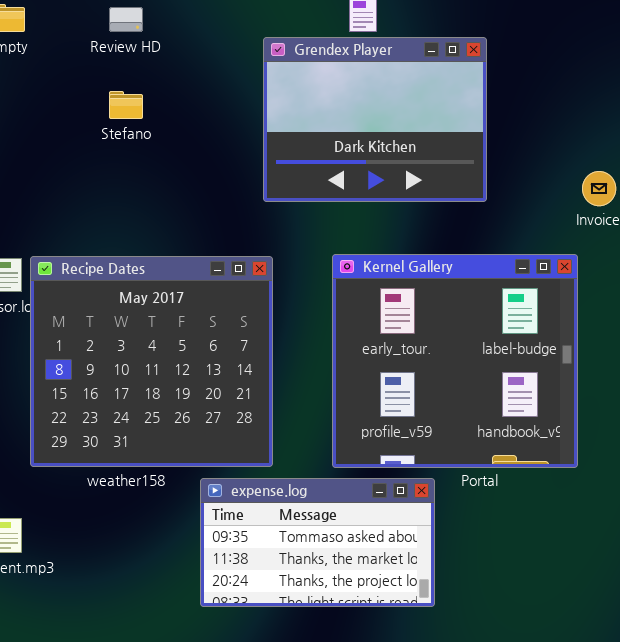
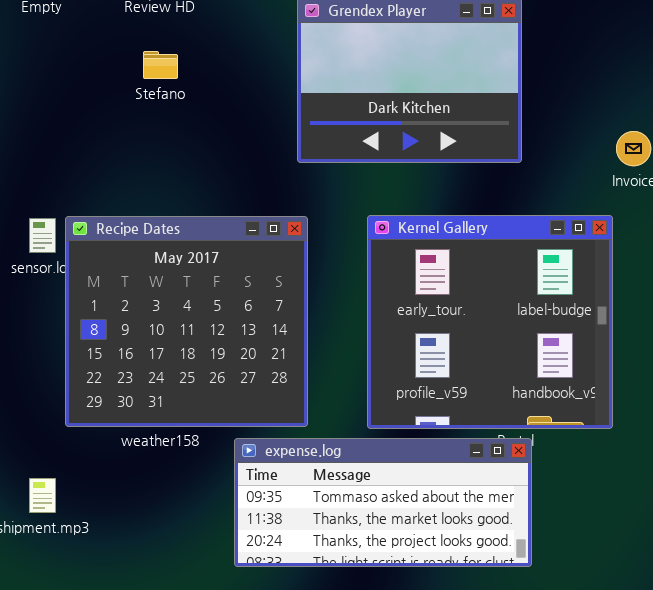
expense.log: [200,478,435,607] -> [234,438,532,567], resized

